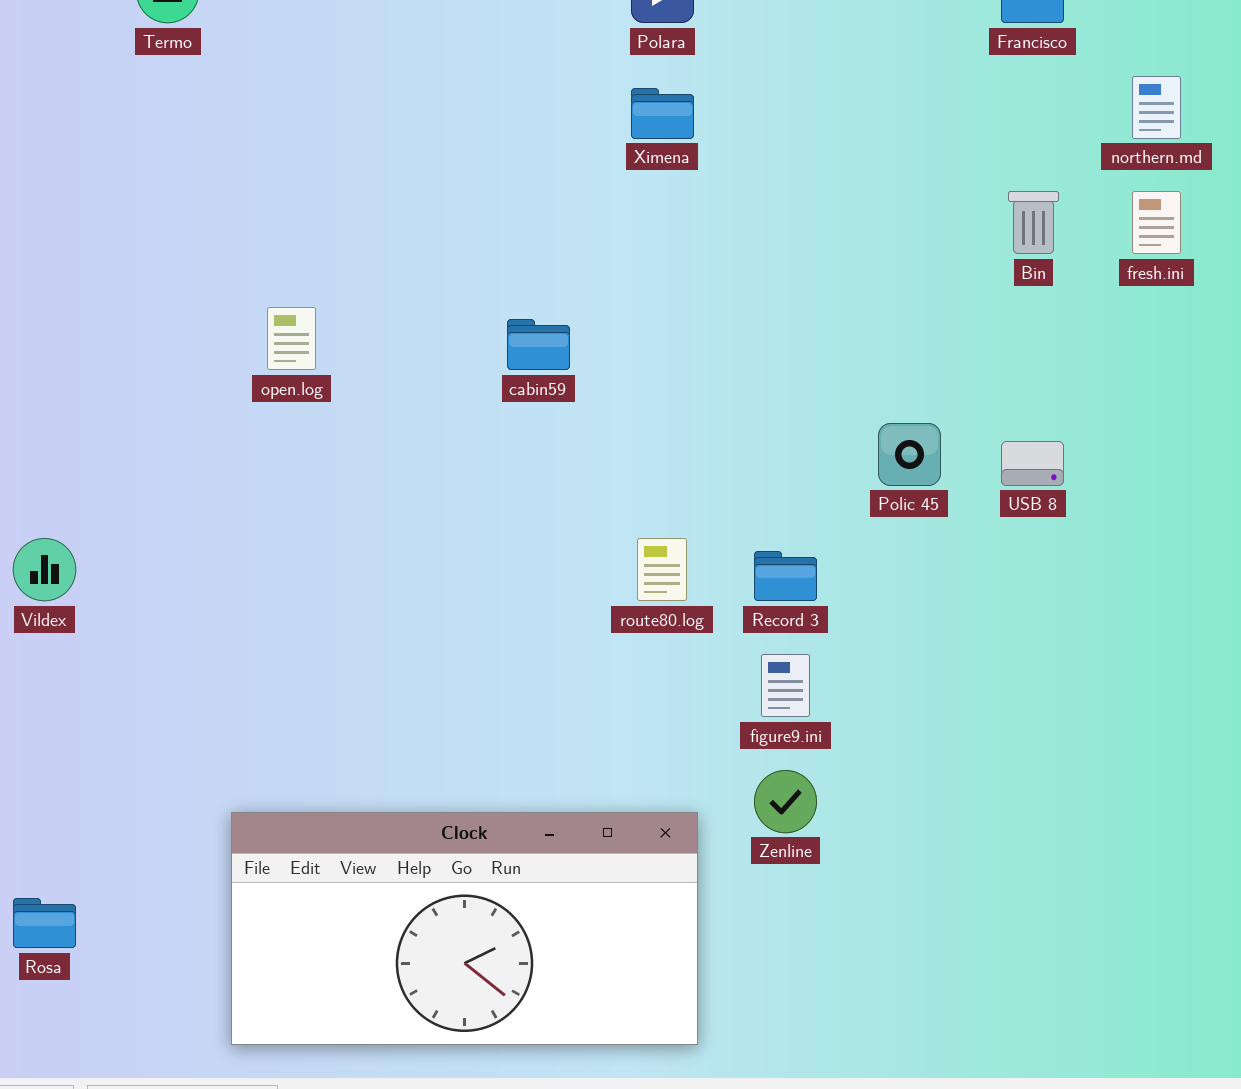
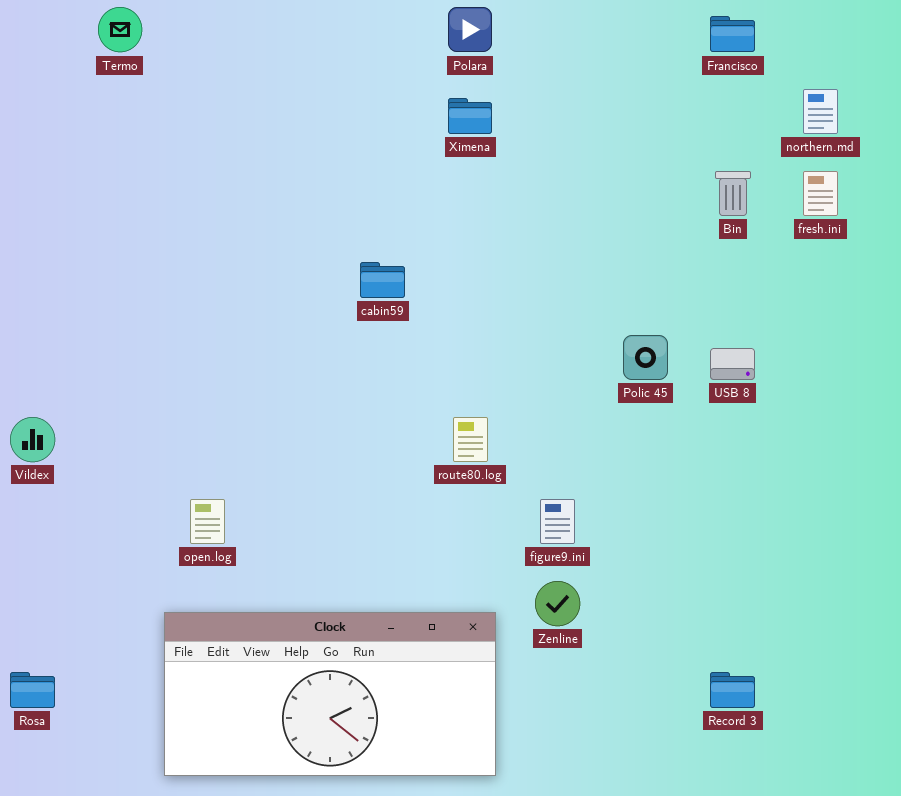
open.log: [267,307,316,370] -> [190,499,225,544], moved
Record 3: [754,551,817,601] -> [710,672,755,708], moved

